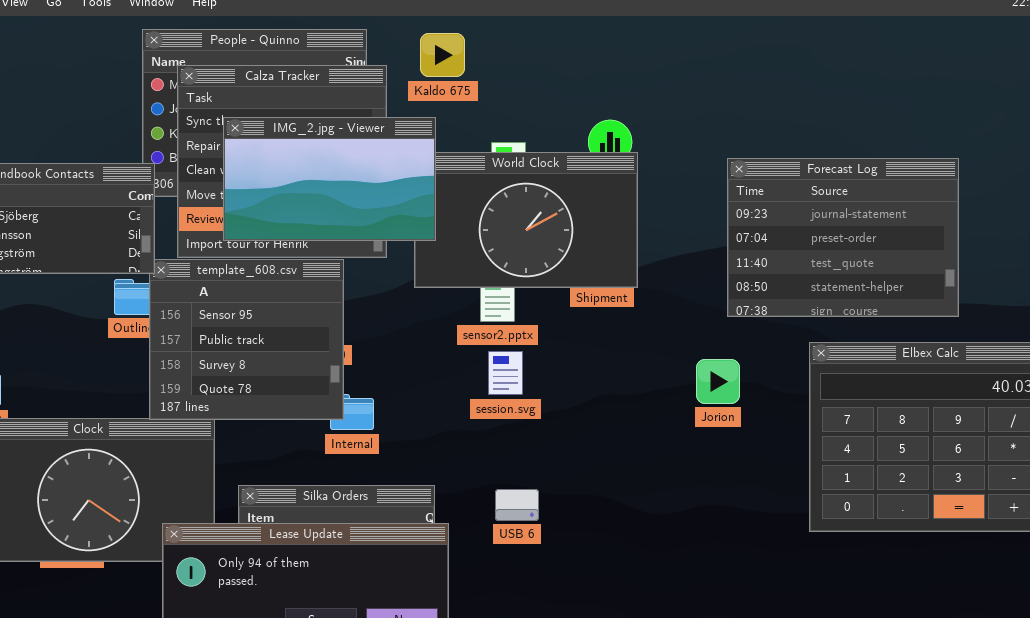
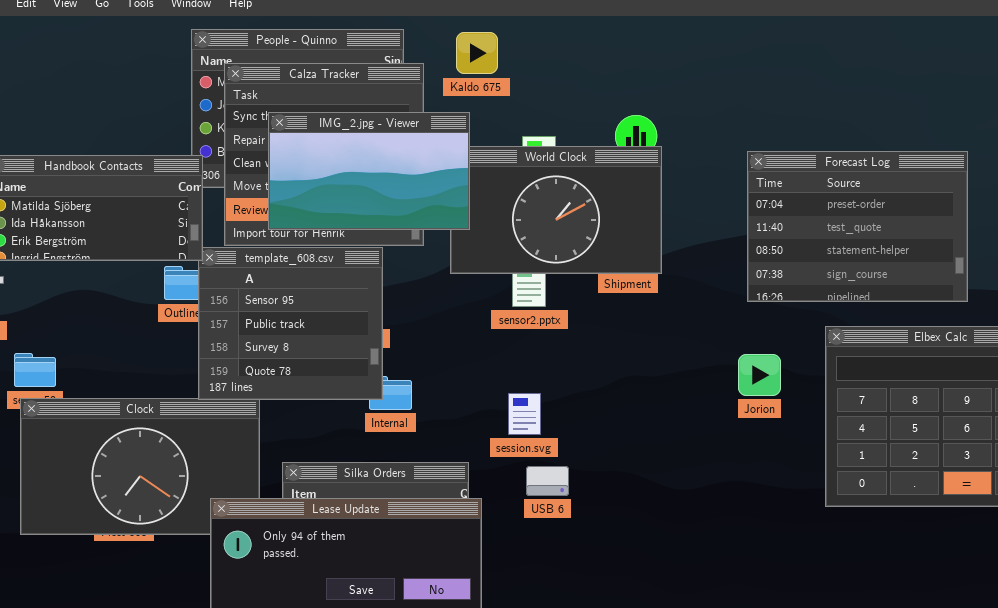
Forecast Log: [727,158,959,317] -> [747,151,968,302], scrolled down 1 row
session.svg: [488,351,523,395] -> [508,393,541,435], moved
Jorion: [696,359,740,404] -> [738,354,781,396], moved

